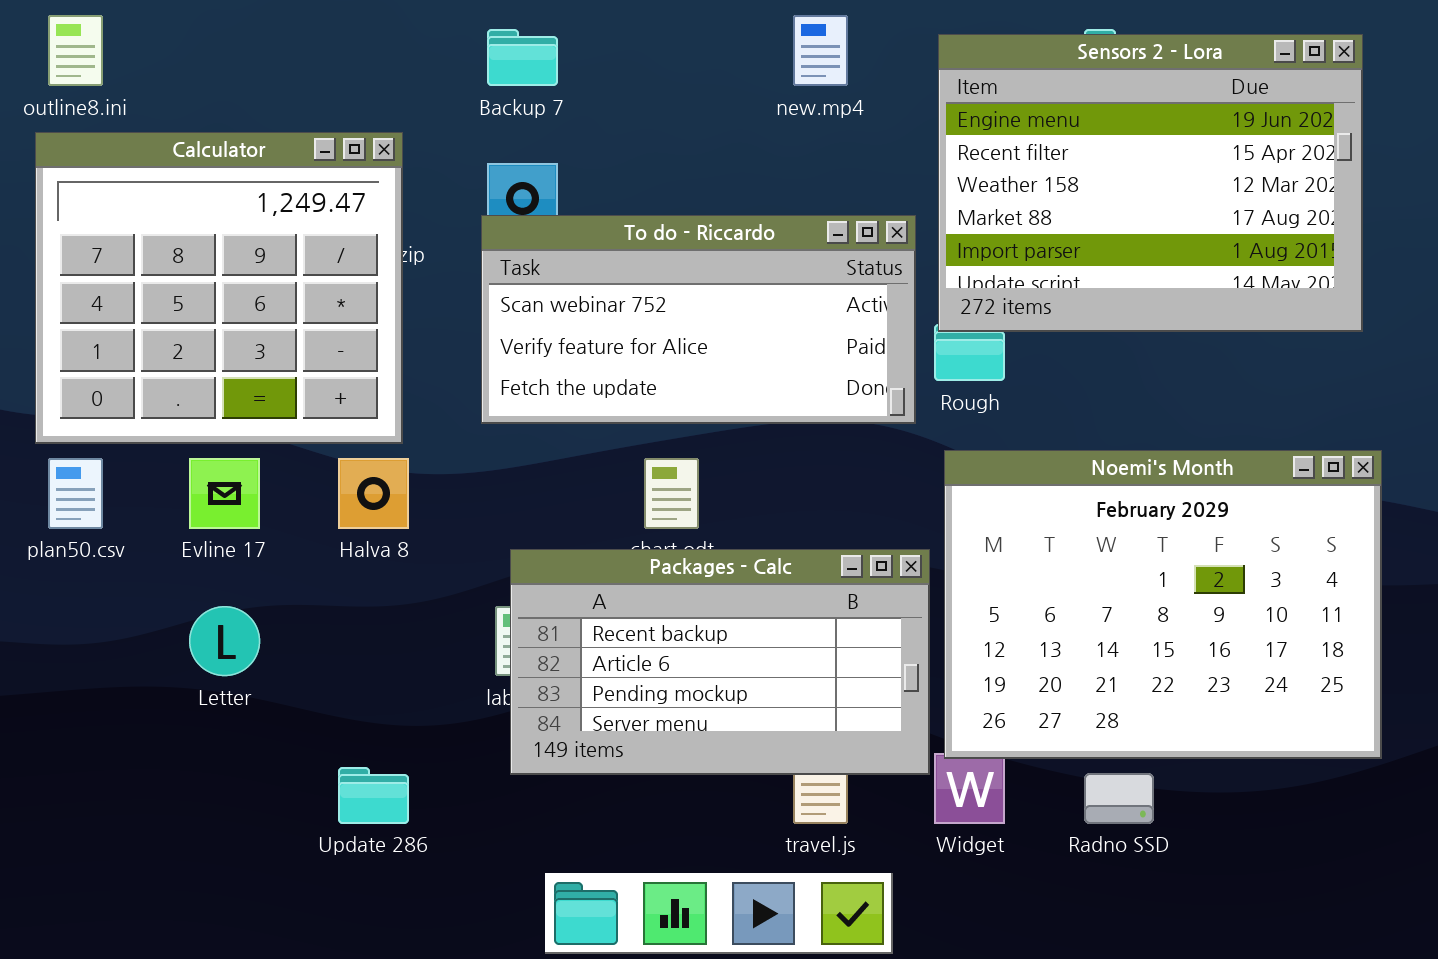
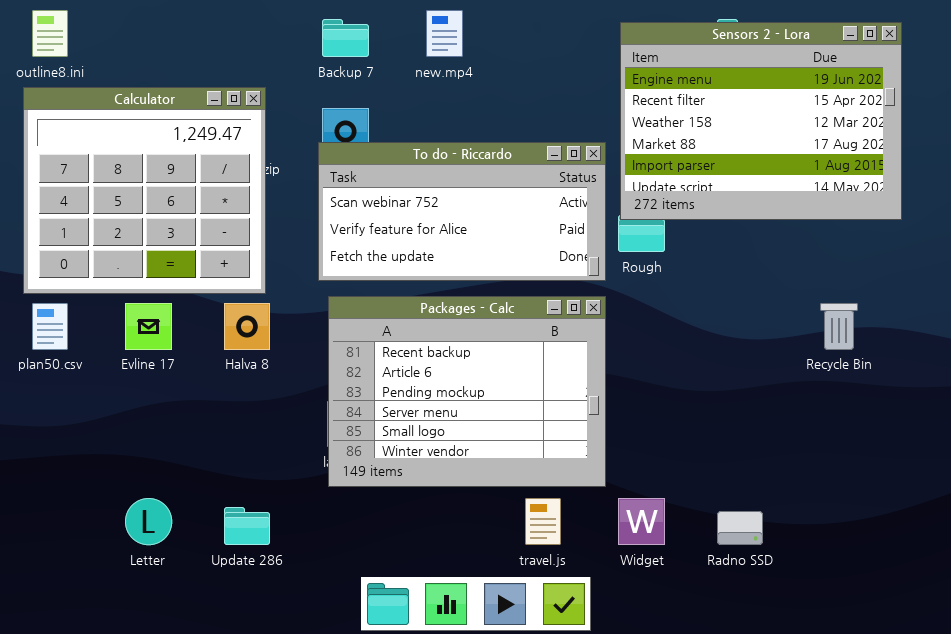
new.mp4: [793,15,848,86] -> [426,10,463,57], moved
Noemi's Month: [944,450,1382,759] -> none, closed
Packages - Calc: [510,549,930,775] -> [328,296,606,487], moved, resized
Letter: [189,606,260,676] -> [125,498,172,545], moved

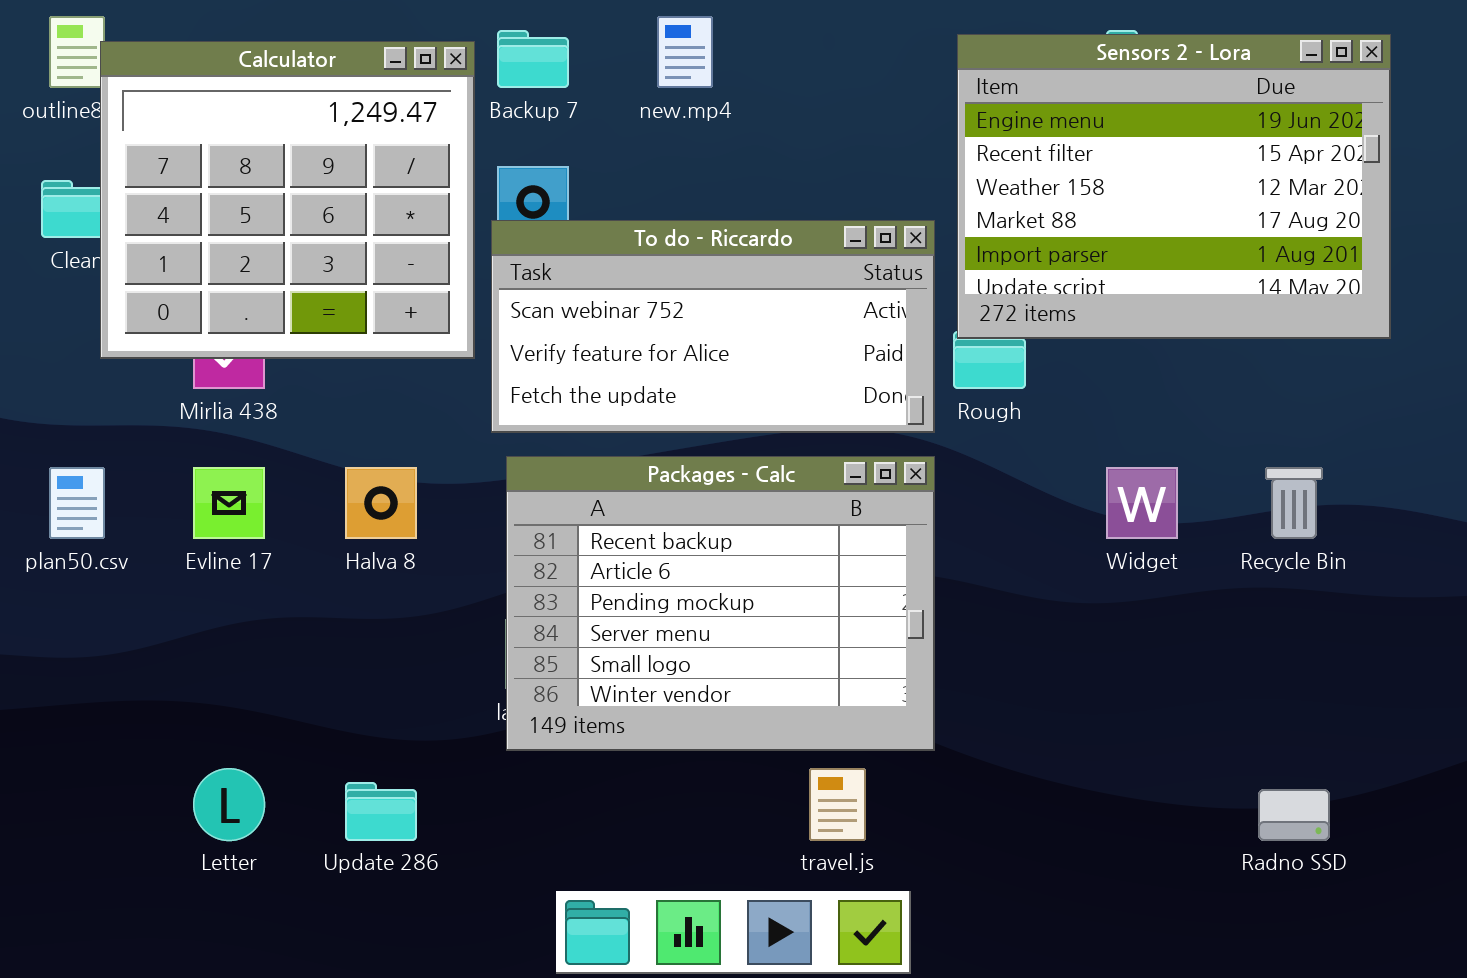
Calculator: [23,87,266,294] -> [100,41,475,359], moved
Widget: [618,498,665,545] -> [1106,467,1178,539], moved
Radno SSD: [717,511,763,545] -> [1258,789,1330,841], moved

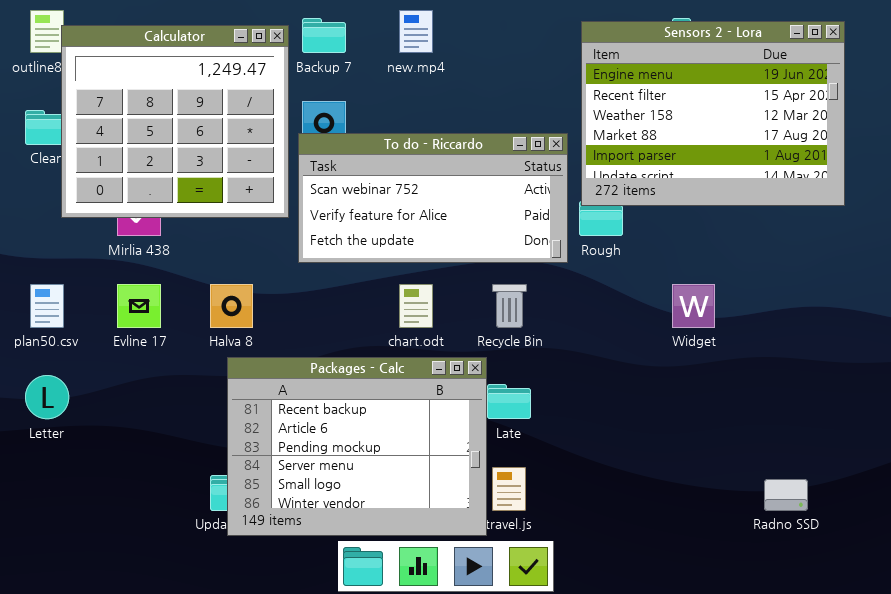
Packages - Calc: [506,456,935,751] -> [227,357,487,536], moved
Recycle Bin: [1265,467,1323,539] -> [492,284,527,328], moved
Letter: [193,768,265,841] -> [25,375,69,419], moved

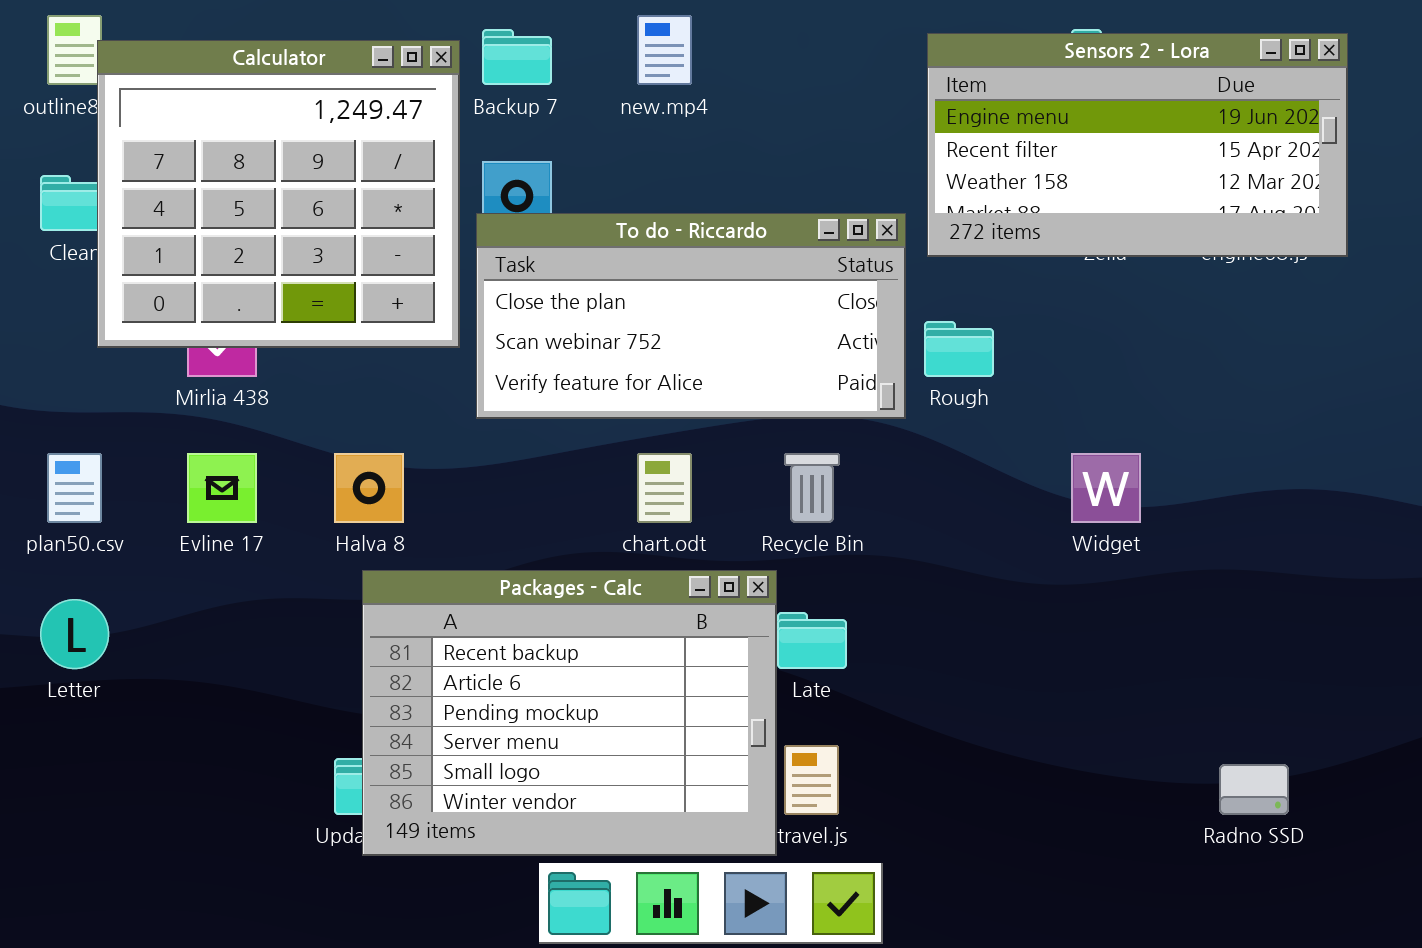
Sensors 2 - Lora: [581,21,845,206] -> [927,33,1348,257], resized
To do - Riccardo: [298,133,568,263] -> [476,213,906,419], scrolled up 1 row

